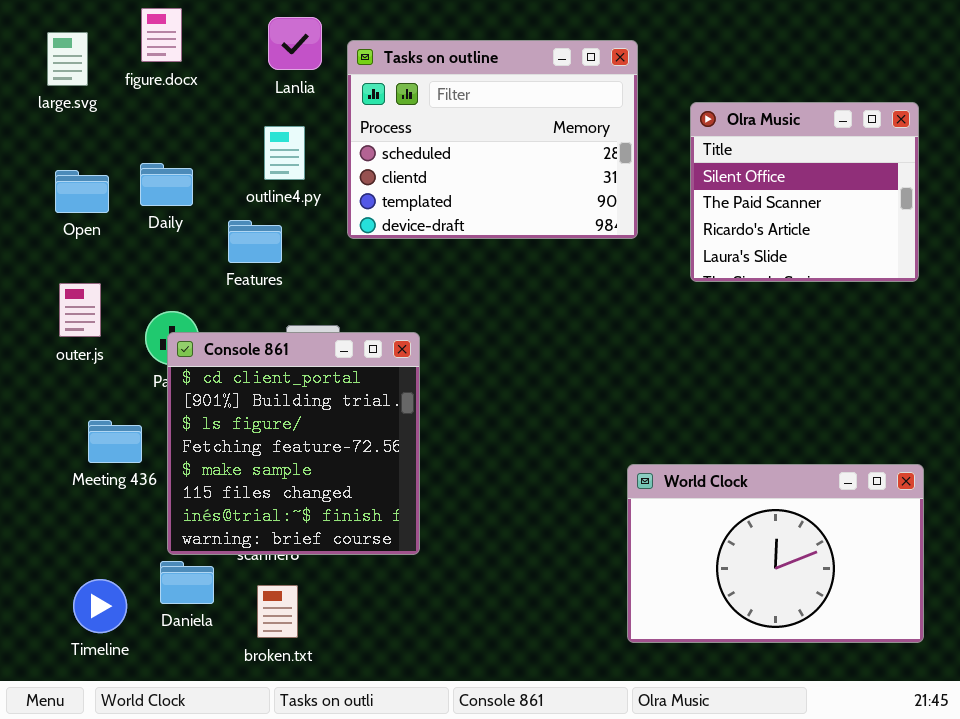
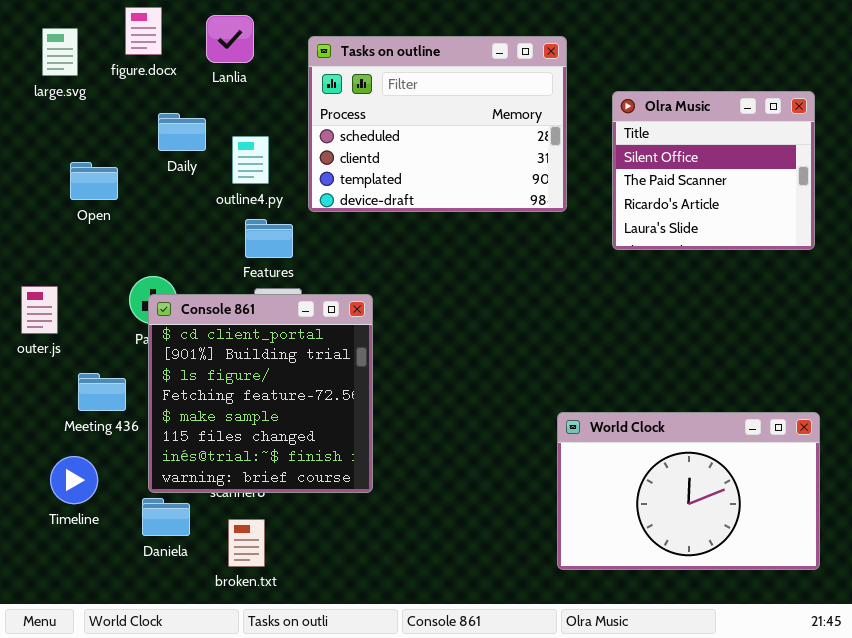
Lanlia: [268,17,322,70] -> [206,15,254,63], moved
outline4.py: [264,126,305,180] -> [232,136,269,184], moved
Daily: [140,163,193,206] -> [158,113,206,151], moved
Open: [55,170,109,213] -> [70,162,118,200], moved
Features: [228,220,282,263] -> [245,219,293,258], moved
outer.js: [59,283,101,337] -> [21,286,58,334], moved
Timeline: [73,579,127,633] -> [50,456,98,504], moved

